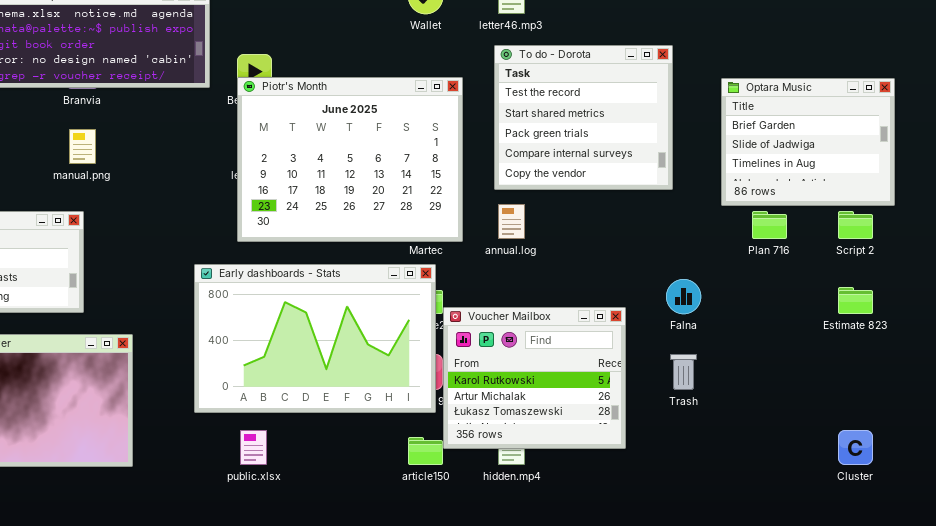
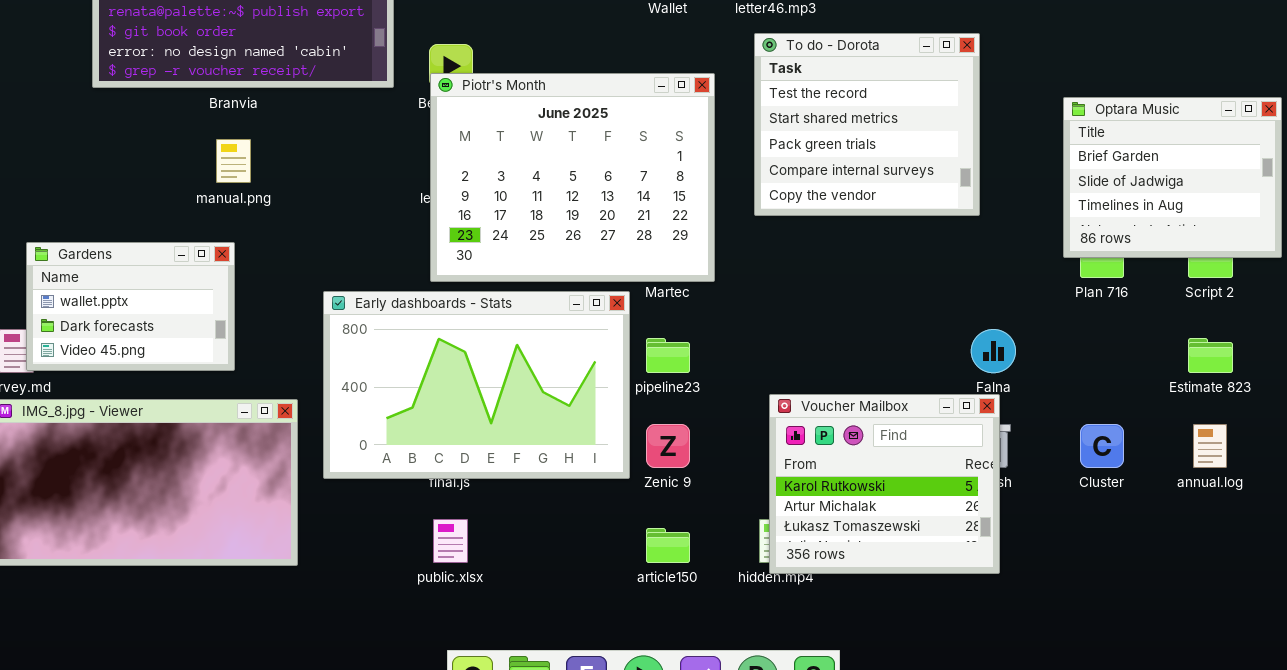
Optara Music: [721,78,895,206] -> [1063,97,1282,258], moved
annual.log: [498,204,525,239] -> [1193,424,1227,468], moved
Early dashboards - Stats: [194,264,436,413] -> [323,291,630,479], moved
Voucher Mailbox: [443,307,626,449] -> [769,394,1000,574], moved
Cluster: [838,430,873,465] -> [1080,424,1124,468], moved

